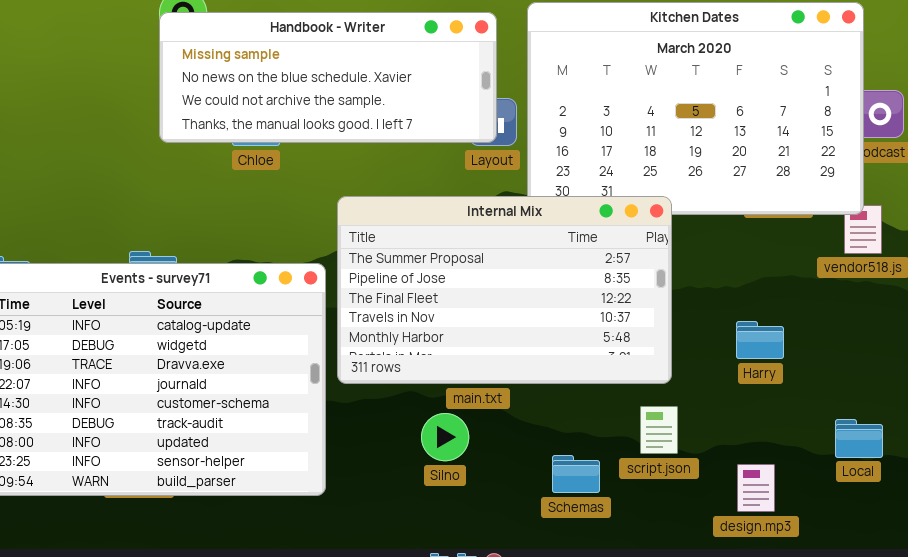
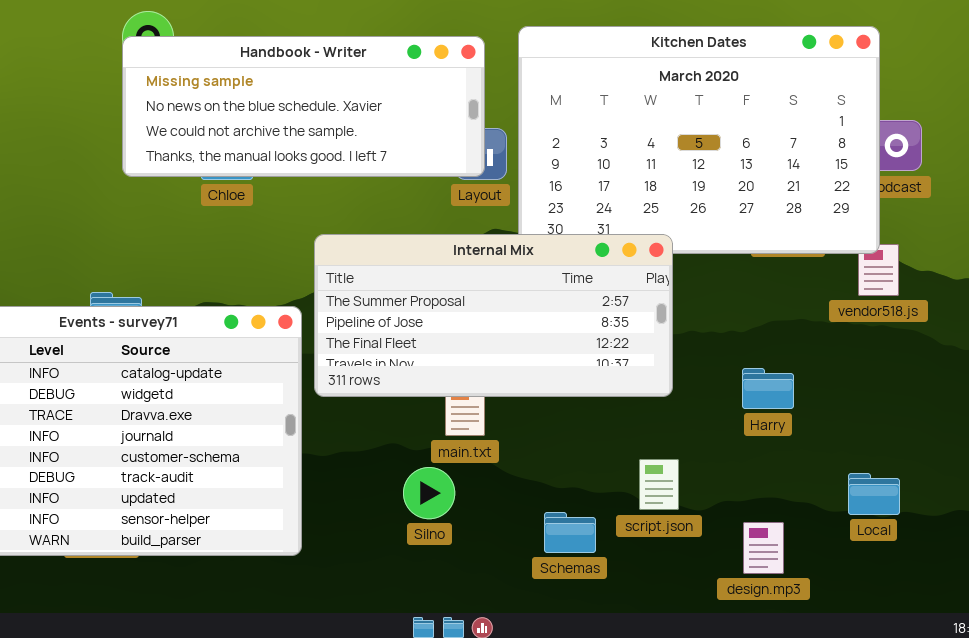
Internal Mix: [337,196,672,384] -> [314,234,673,397], resized

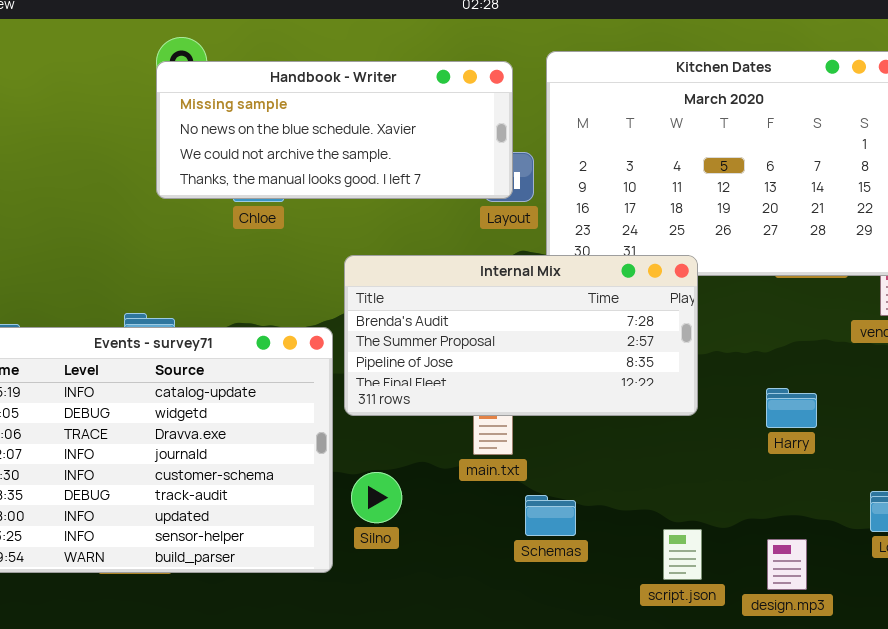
Internal Mix: [314,234,673,397] -> [344,255,698,416], scrolled up 1 row
script.json: [639,459,679,510] -> [663,529,702,580], moved
Silno: [403,467,455,519] -> [351,472,402,523], moved
Schemas: [544,512,596,553] -> [525,495,576,536], moved

